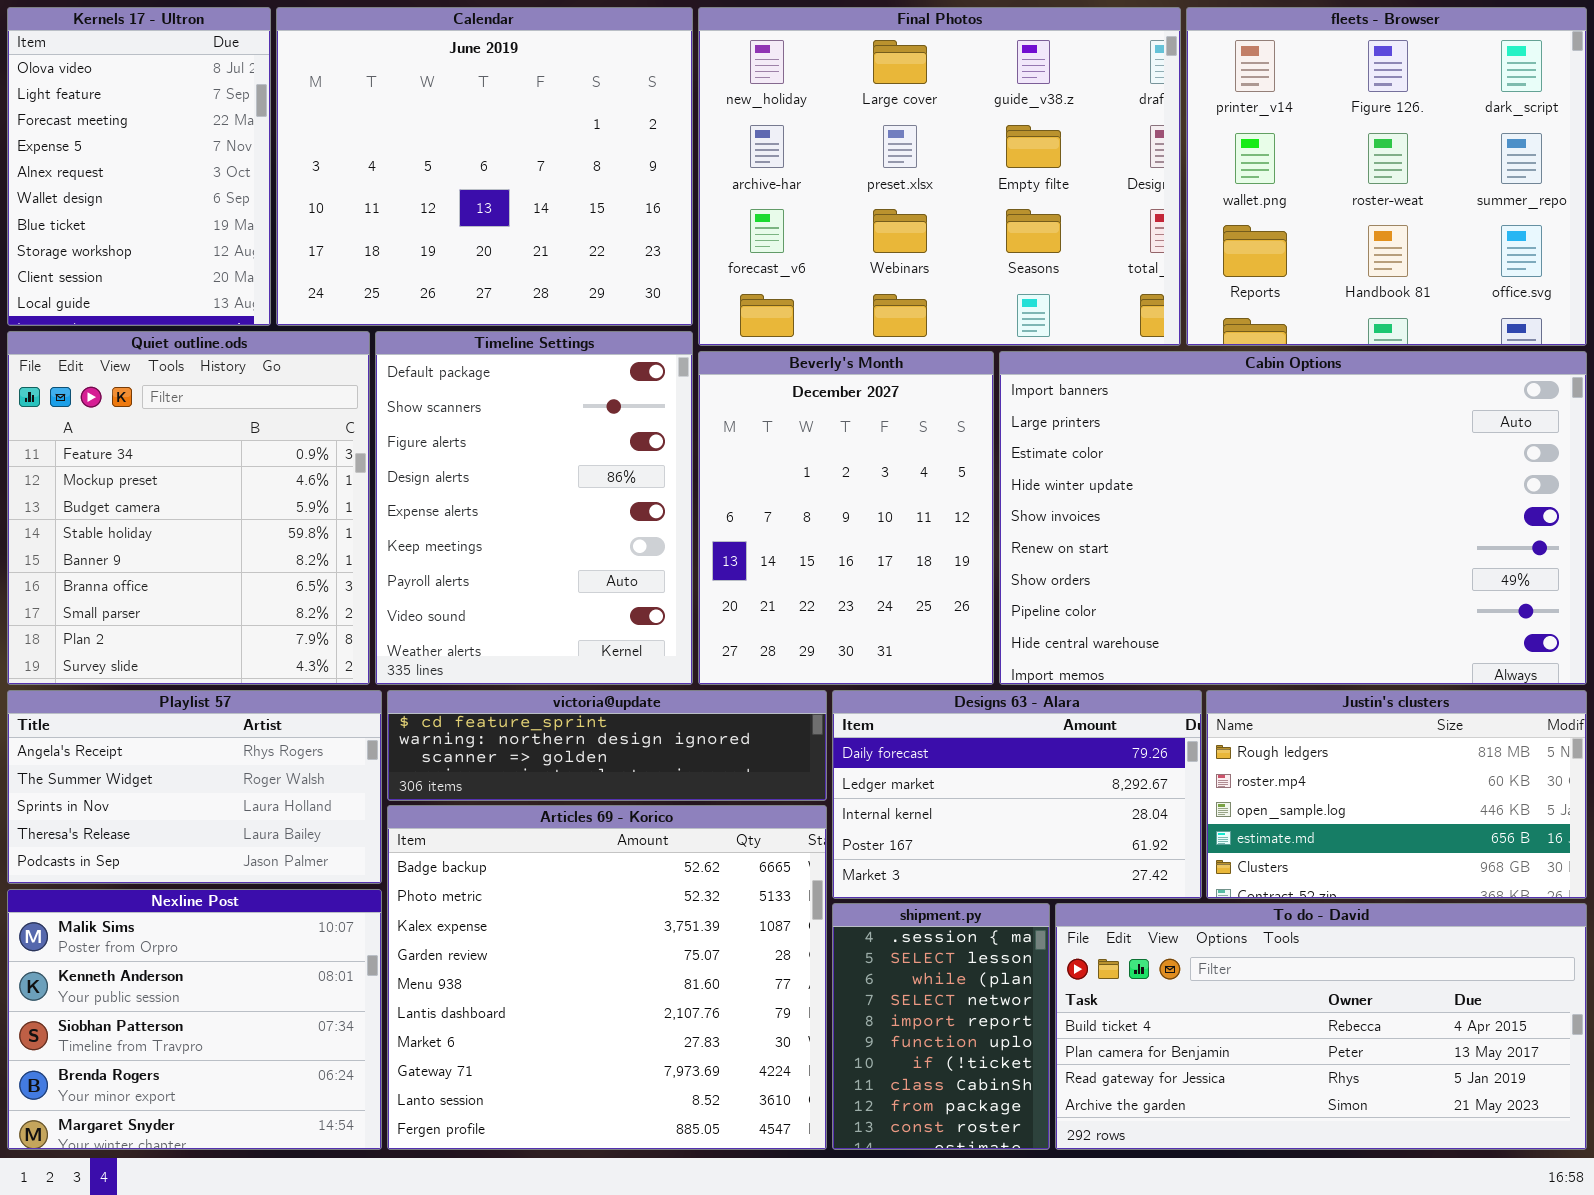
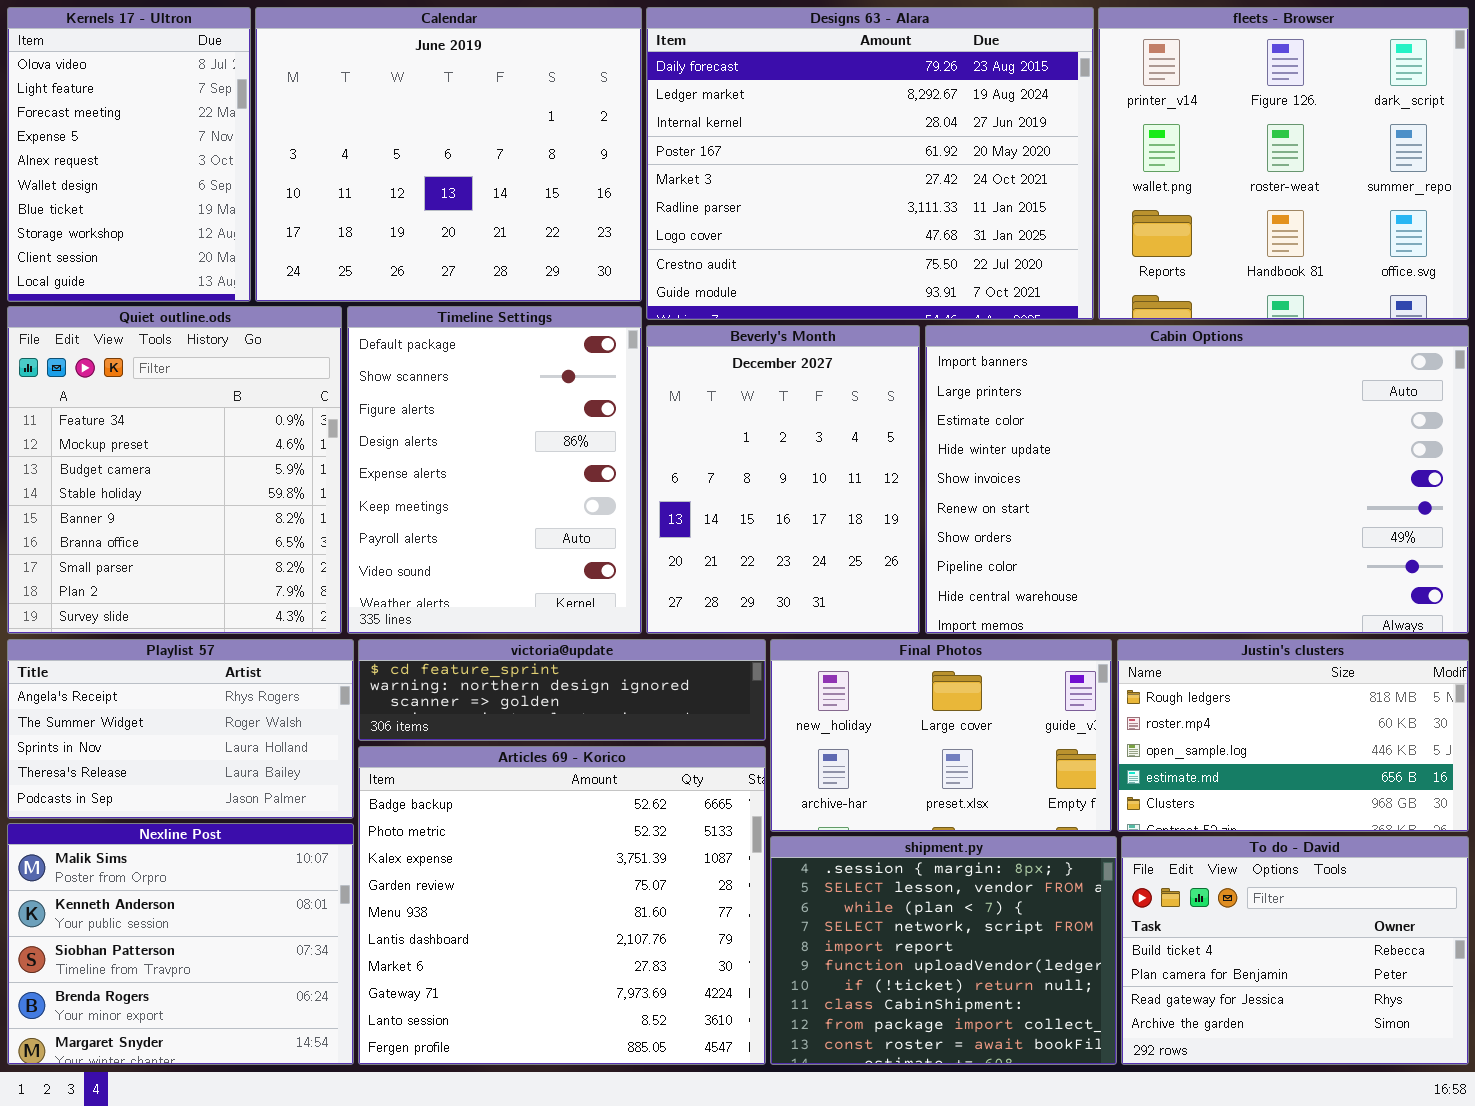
Final Photos: [698,7,1181,346] -> [770,639,1112,832], moved, resized
Designs 63 - Alara: [832,690,1202,899] -> [646,7,1094,320], moved, resized
shipment.py: [832,903,1050,1150] -> [770,836,1117,1065], resized
To do - David: [1055,903,1587,1150] -> [1121,836,1469,1065], resized

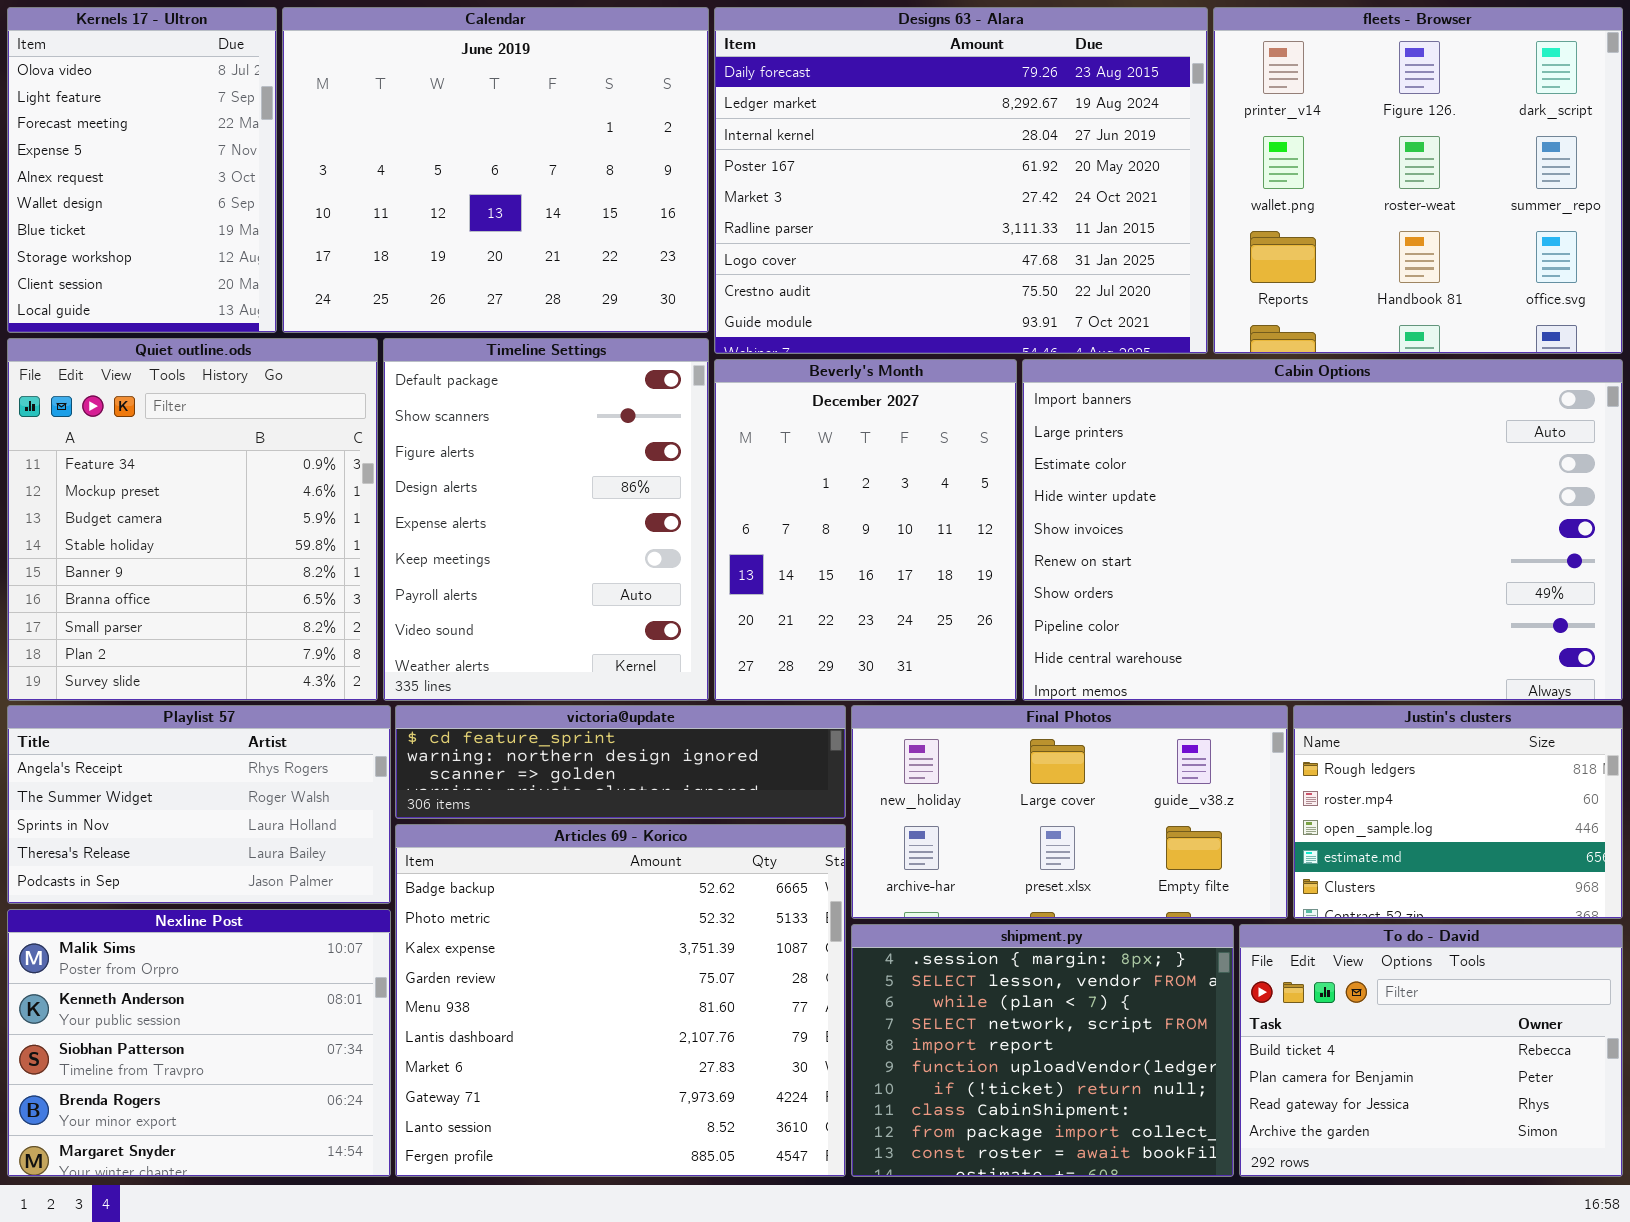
Final Photos: [770,639,1112,832] -> [851,705,1288,919], resized
Justin's clusters: [1117,639,1469,832] -> [1293,705,1623,919], resized

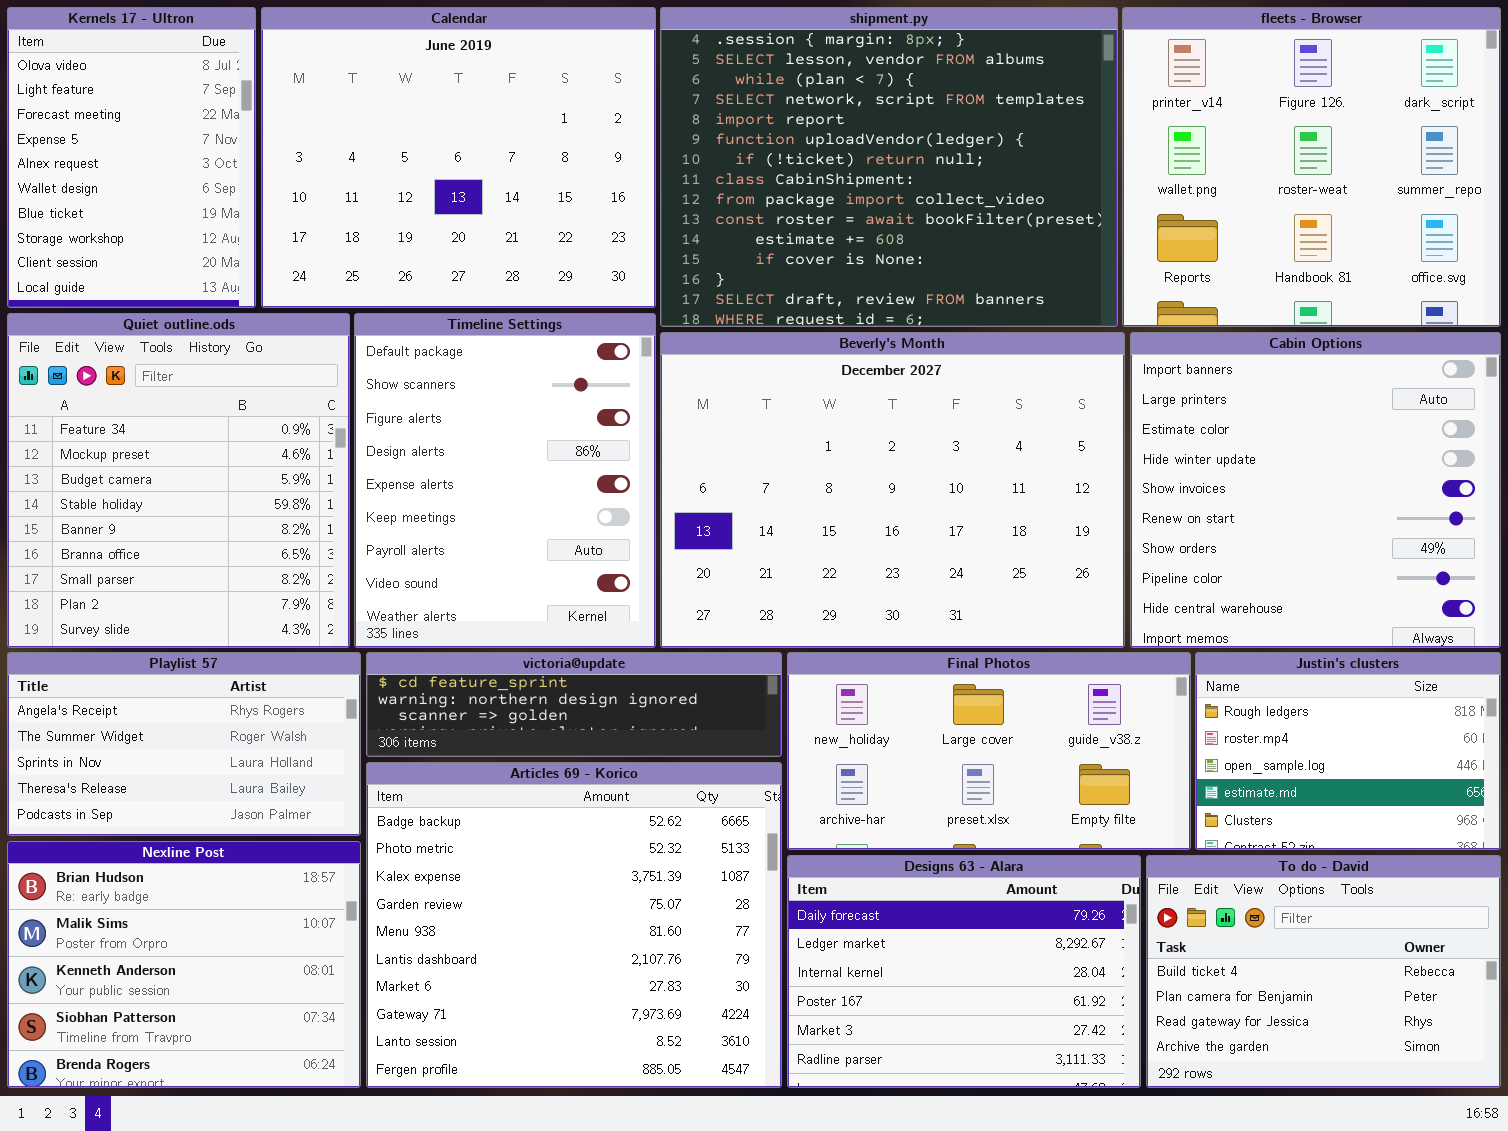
Designs 63 - Alara: [714,7,1208,354] -> [787,855,1141,1088], moved, resized
Beverly's Month: [714,359,1017,701] -> [660,332,1125,648], resized
Cabin Options: [1022,359,1623,701] -> [1130,332,1501,648], resized
Nexline Post: [7,909,391,1177] -> [7,841,361,1088], scrolled up 1 row
shipment.py: [851,924,1234,1177] -> [660,7,1118,327], moved, resized

